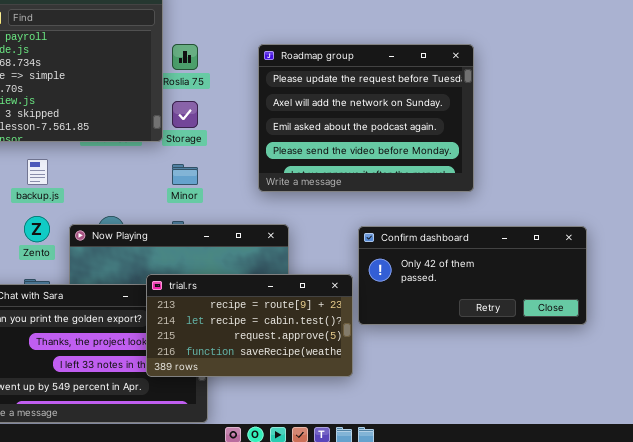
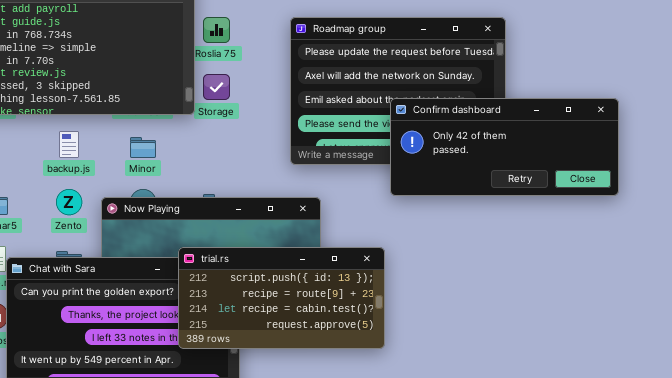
Minor: [172,164,198,185] -> [130,137,156,158], moved
Confirm dashboard: [358,226,587,325] -> [390,98,619,196], moved
trial.rs: [146,274,353,377] -> [178,247,385,349], scrolled up 1 row

